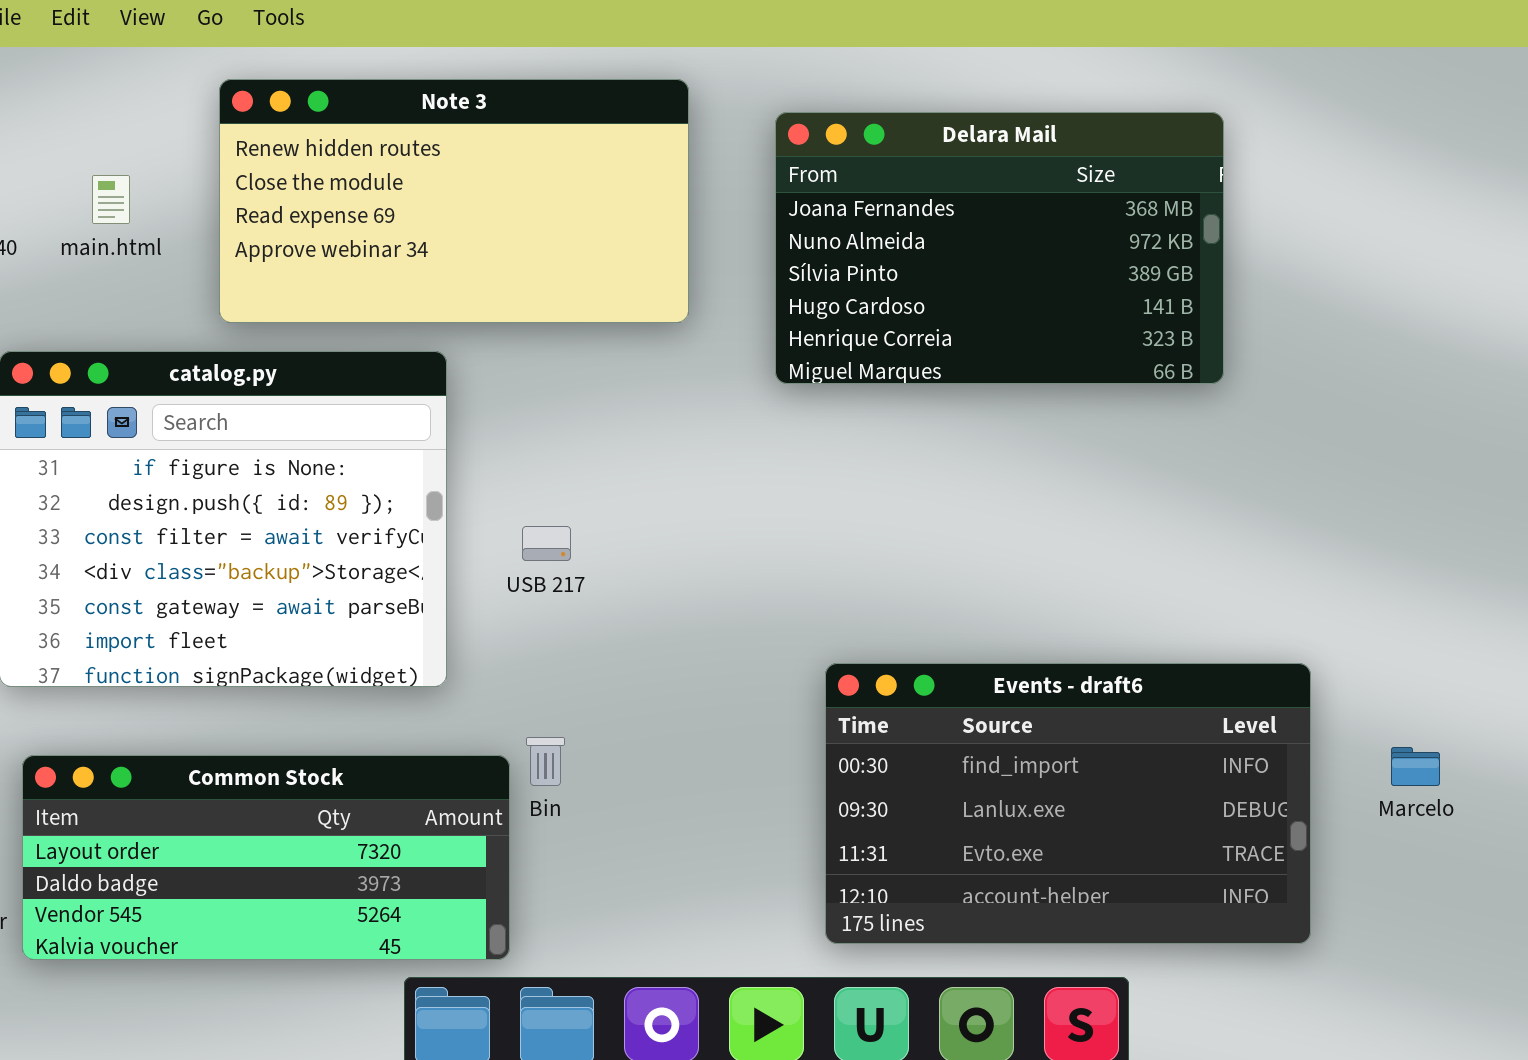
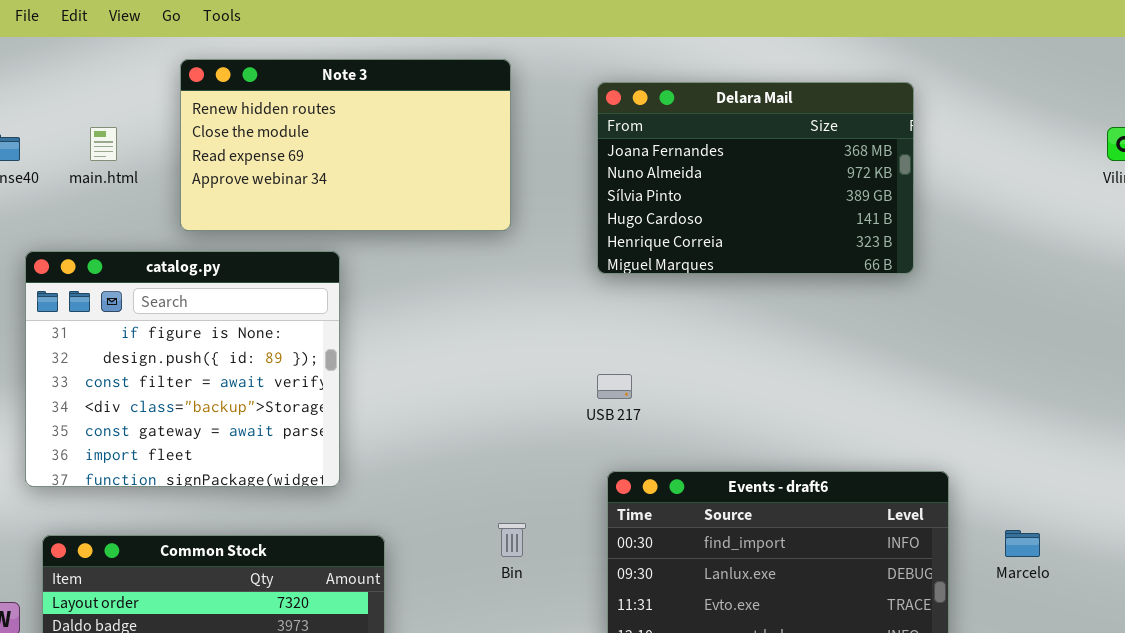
Delara Mail: [775,112,1224,384] -> [597,82,914,274], moved
USB 217: [522,526,571,561] -> [597,374,632,399], moved
Bin: [526,737,565,786] -> [498,523,526,557], moved

